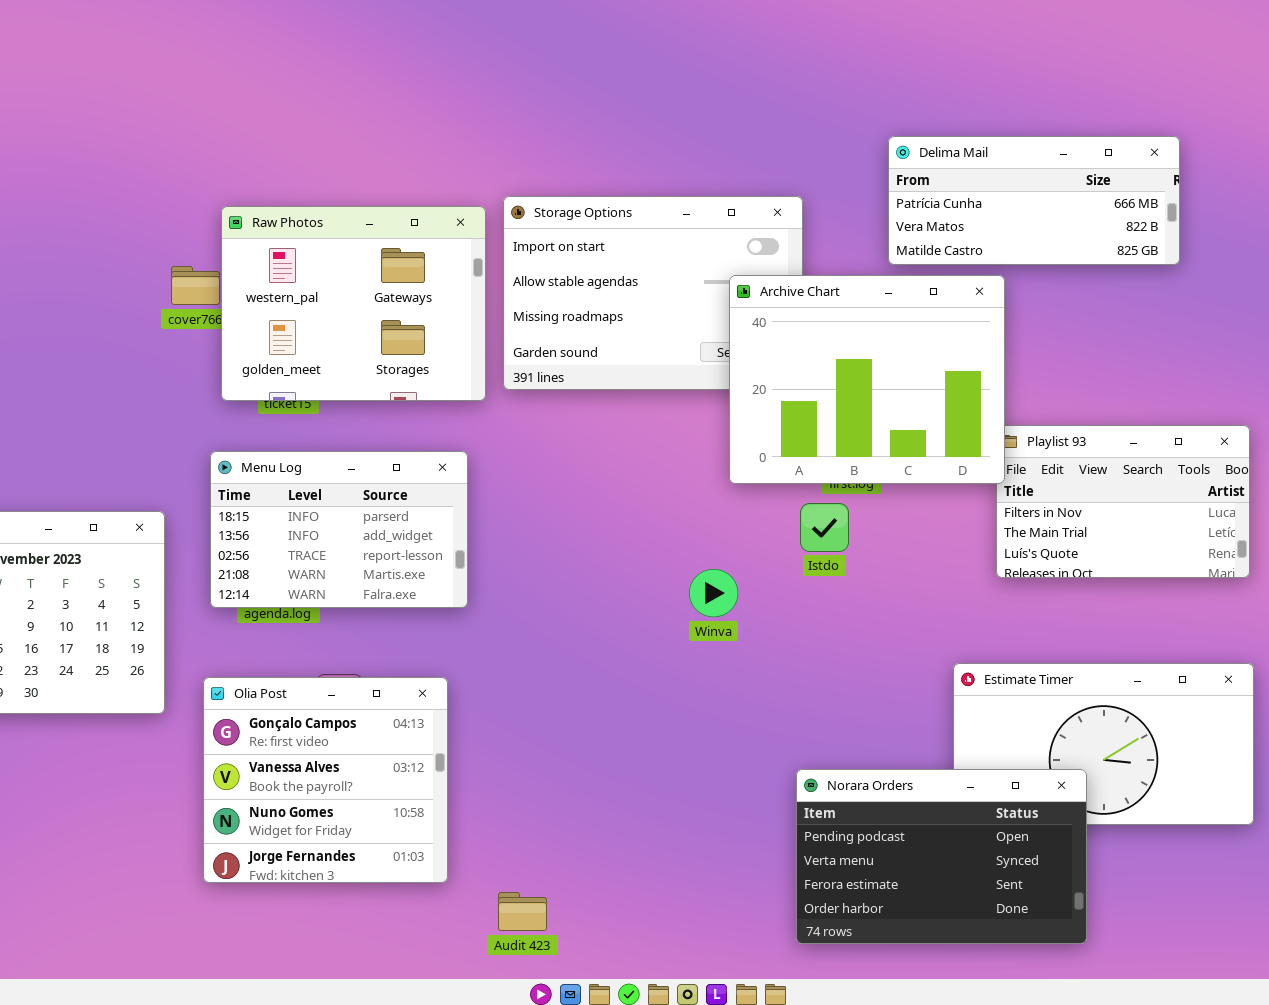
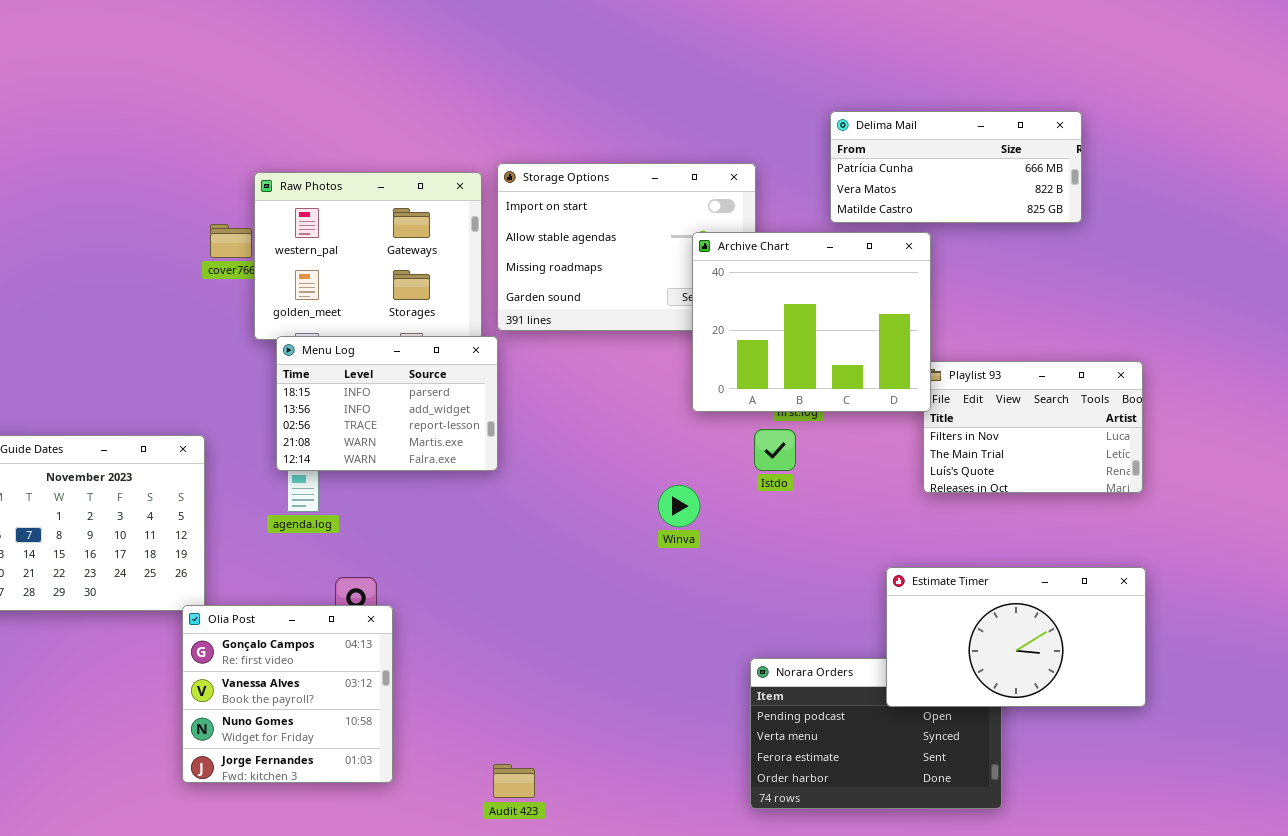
Menu Log: [210,451,468,608] -> [276,336,498,471], moved
Estimate Timer: [953,663,1254,825] -> [886,567,1146,707], raised
Olia Post: [203,677,448,883] -> [182,605,393,783], moved

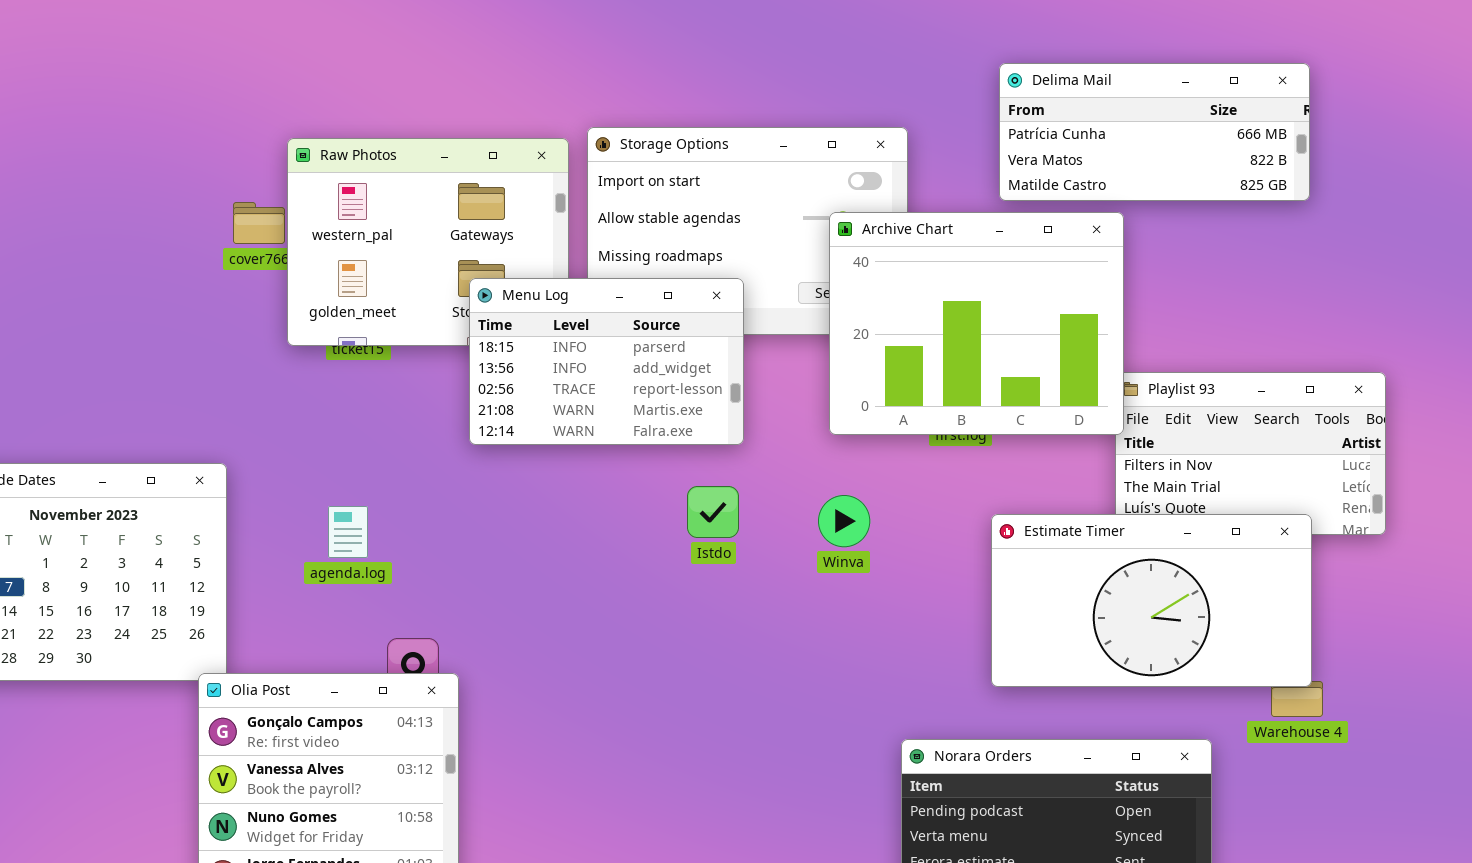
Menu Log: [276,336,498,471] -> [469,278,744,445], moved
Istdo: [754,429,796,471] -> [687,486,739,538], moved
Winva: [658,485,700,527] -> [818,495,870,547], moved
Estimate Timer: [886,567,1146,707] -> [991,514,1312,687], moved

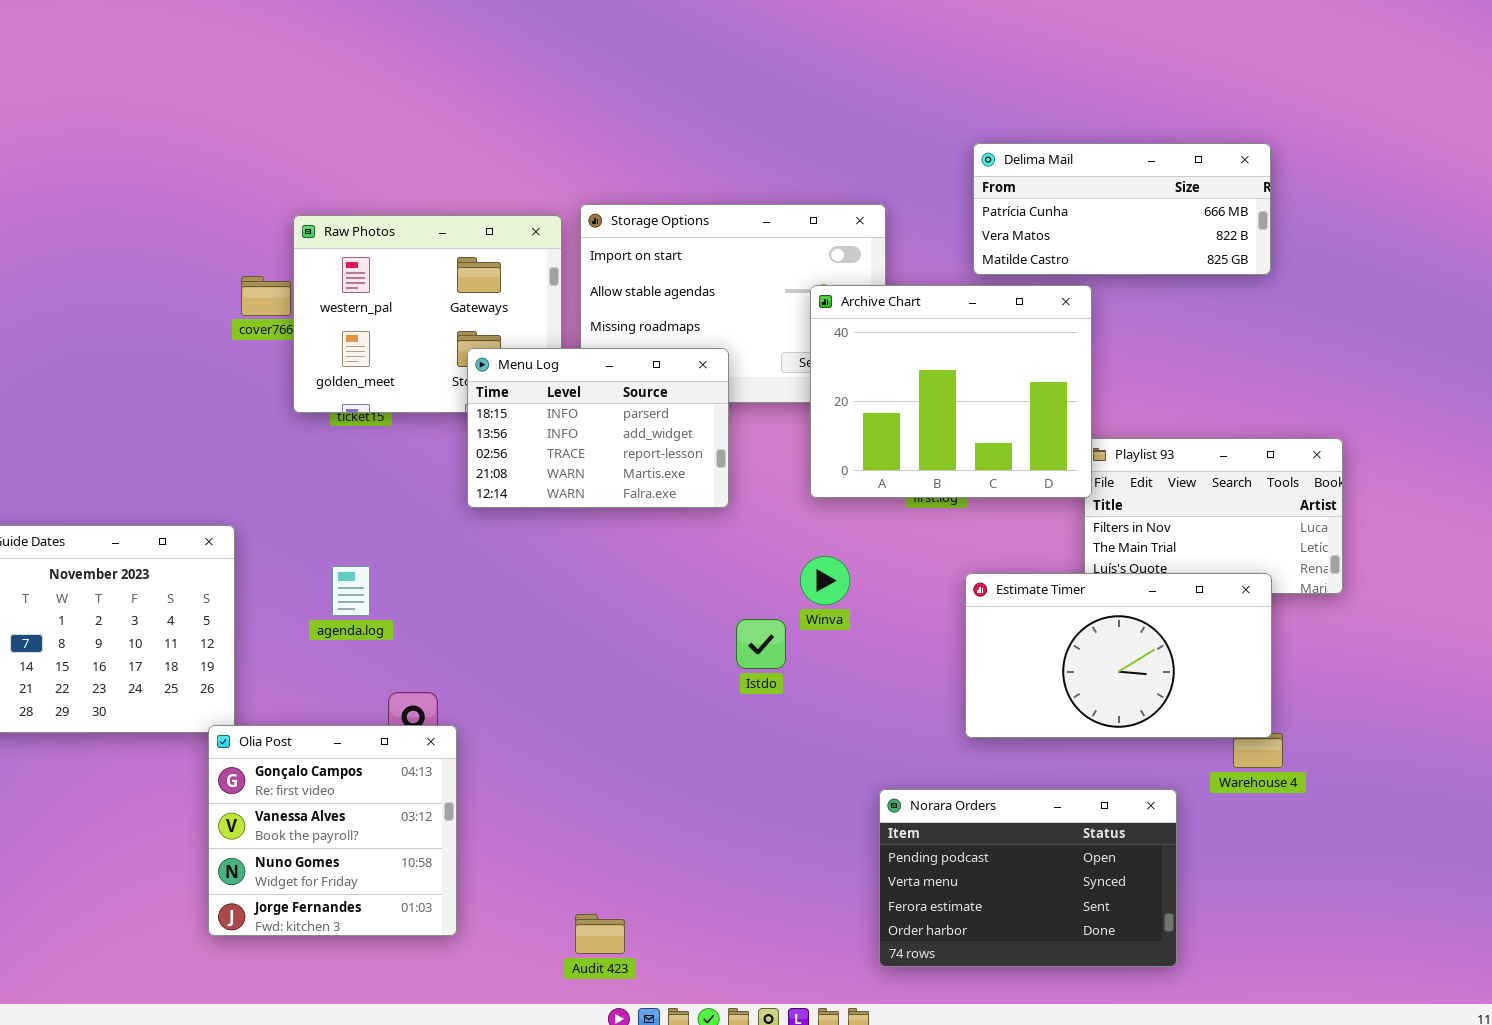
Istdo: [687,486,739,538] -> [736,619,786,669], moved

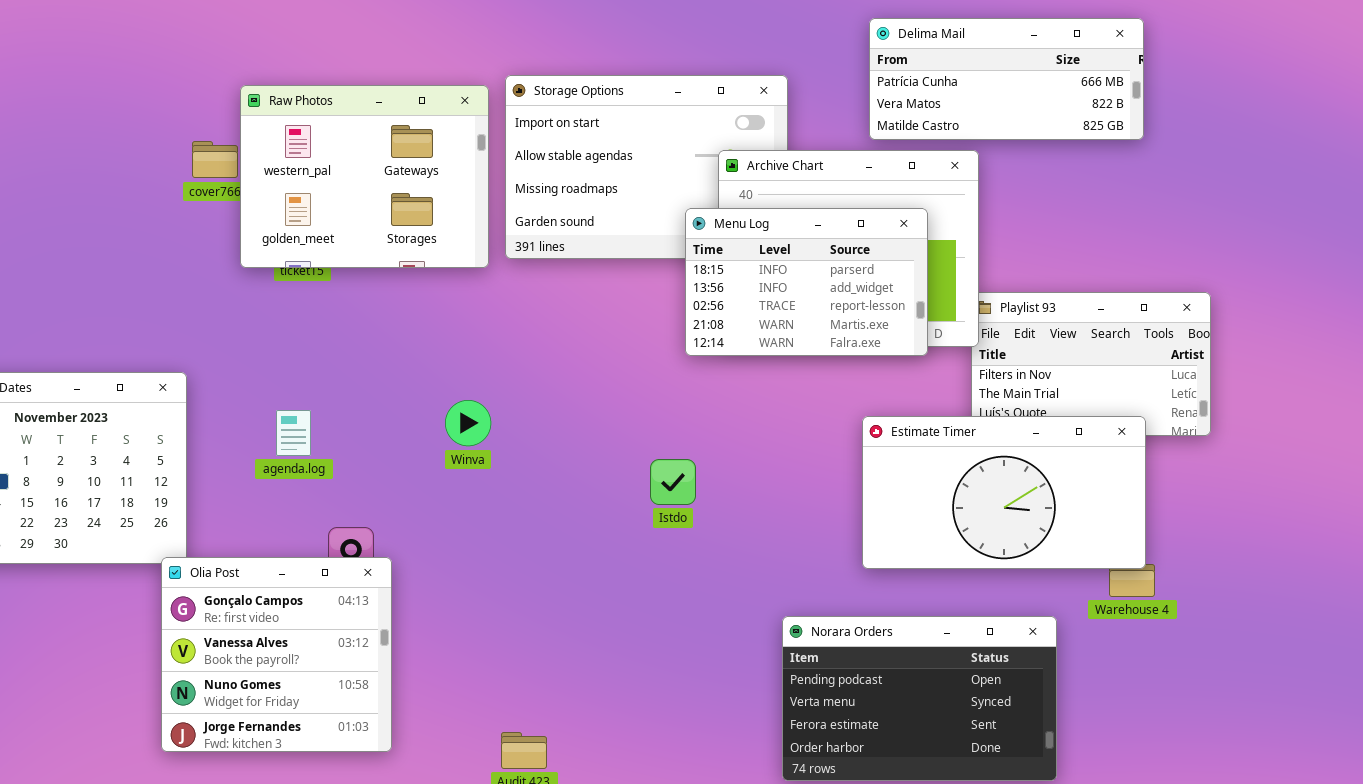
Menu Log: [467,348,729,508] -> [685,208,928,356], moved
Winva: [800,556,850,605] -> [445,400,491,446], moved

